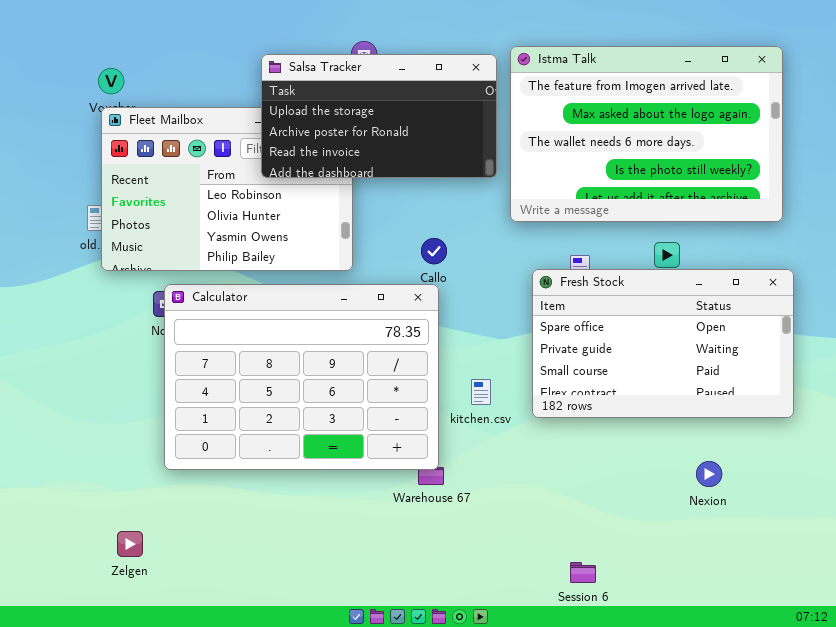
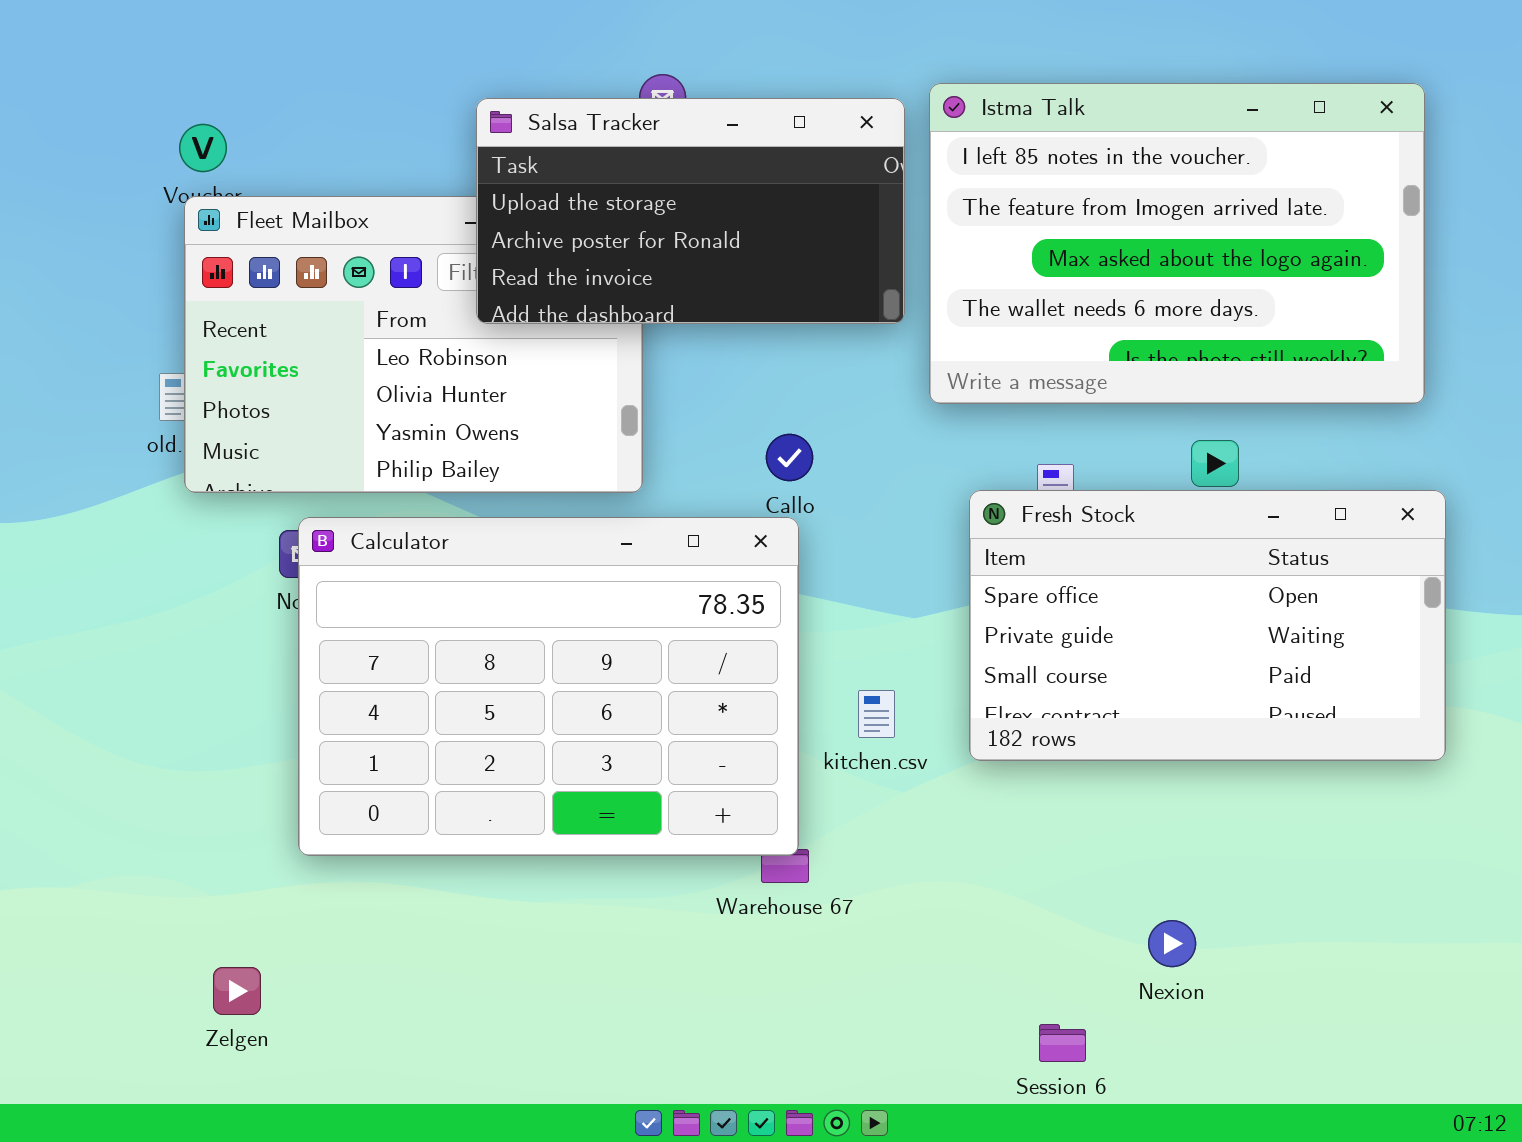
Istma Talk: [510,46,783,222] -> [929,83,1425,404], scrolled up 1 row
Nexion: [696,461,722,487] -> [1148,920,1196,967], moved

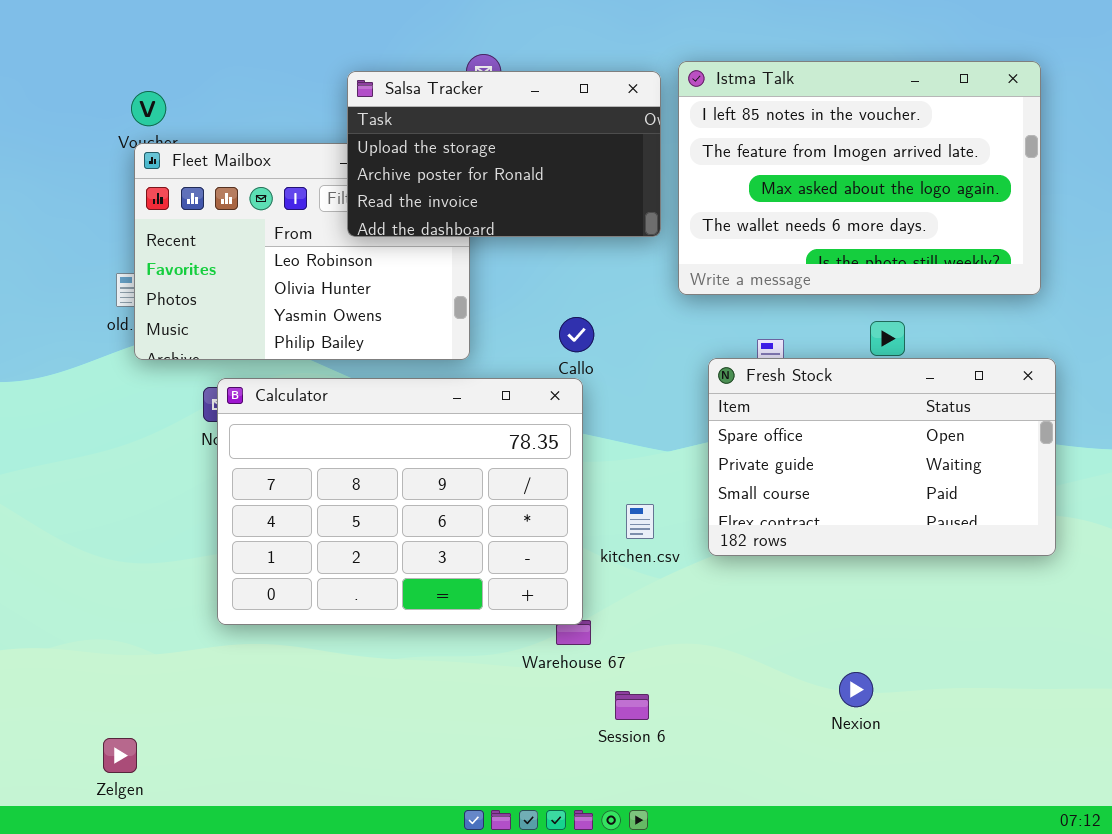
Zelgen: [213,967,261,1015] -> [103,738,137,773], moved
Session 6: [1039,1024,1086,1062] -> [615,691,649,720], moved

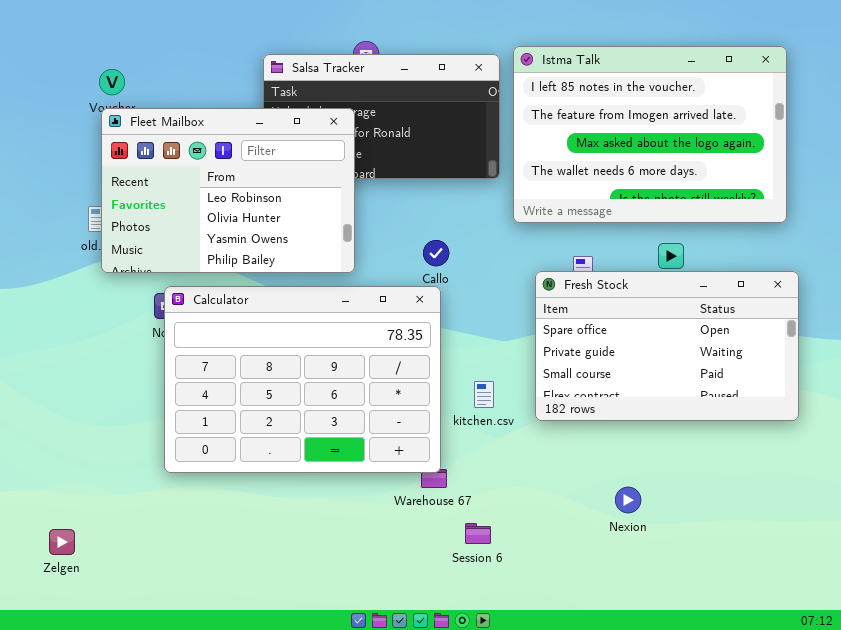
Fleet Mailbox: [134,143,470,360] -> [101,108,355,273], raised
Nexion: [839,672,873,707] -> [615,487,641,513], moved
Zelgen: [103,738,137,773] -> [49,529,75,555], moved

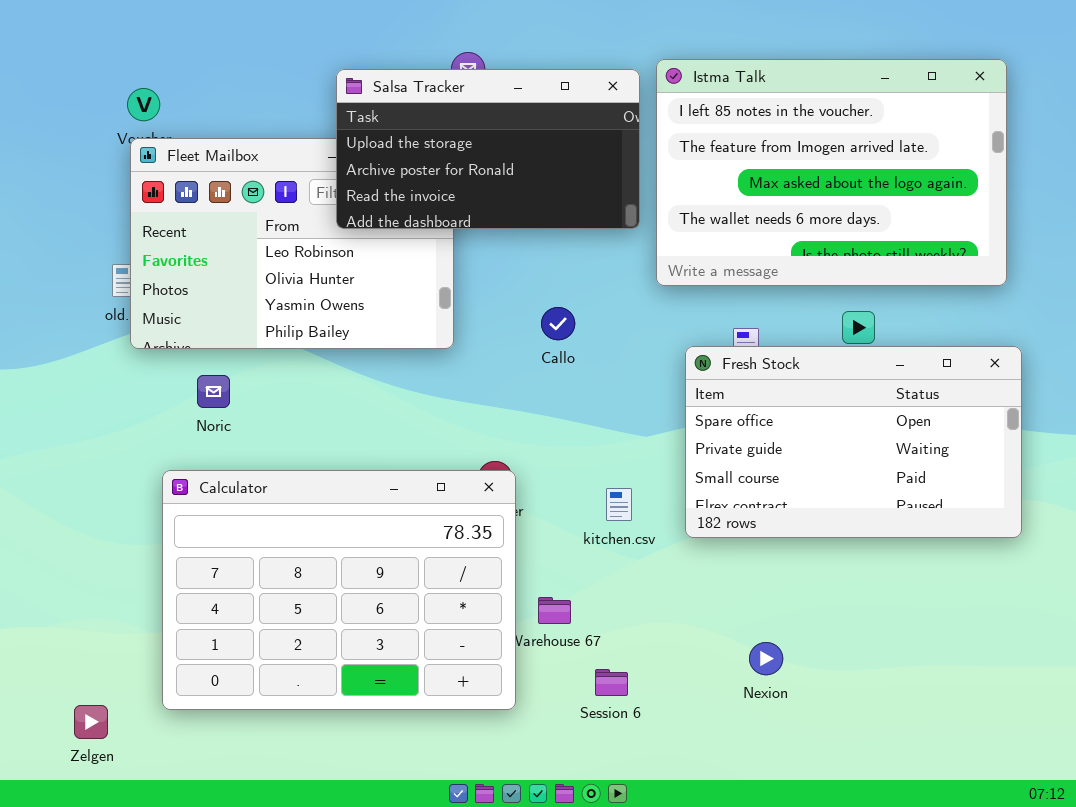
Salsa Tracker: [263,54,500,179] -> [336,69,640,229], raised
Calculator: [164,286,441,473] -> [162,470,516,710], moved
Nexion: [615,487,641,513] -> [749,642,783,675], moved
Zelgen: [49,529,75,555] -> [74,705,108,739], moved

